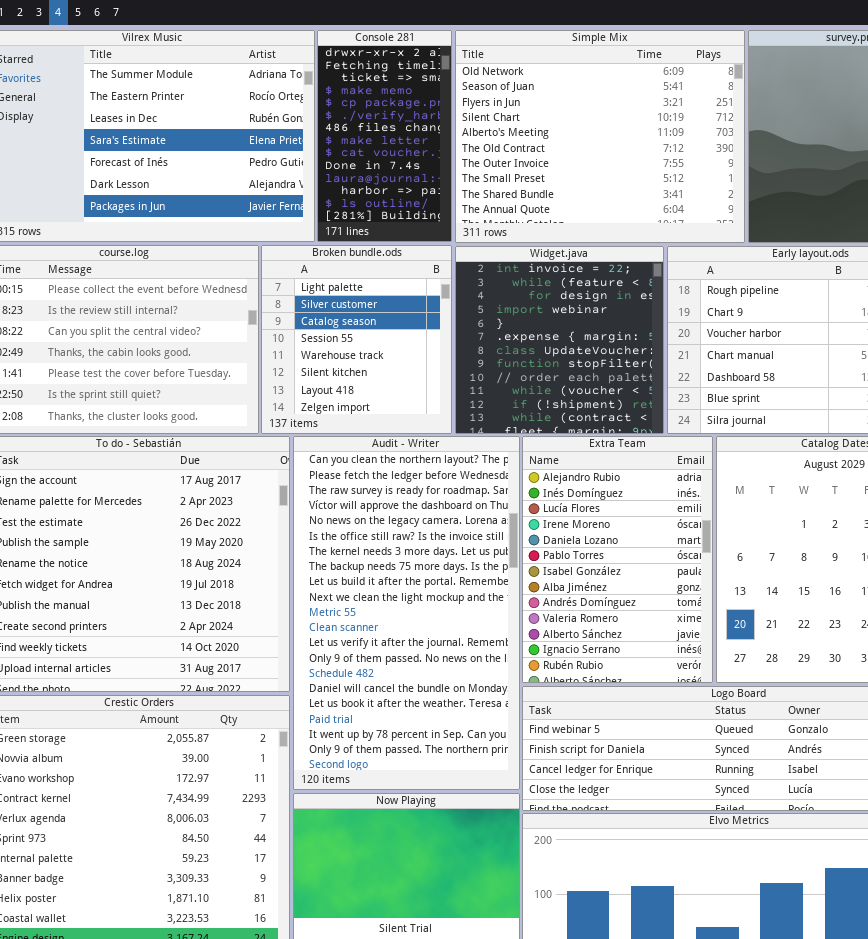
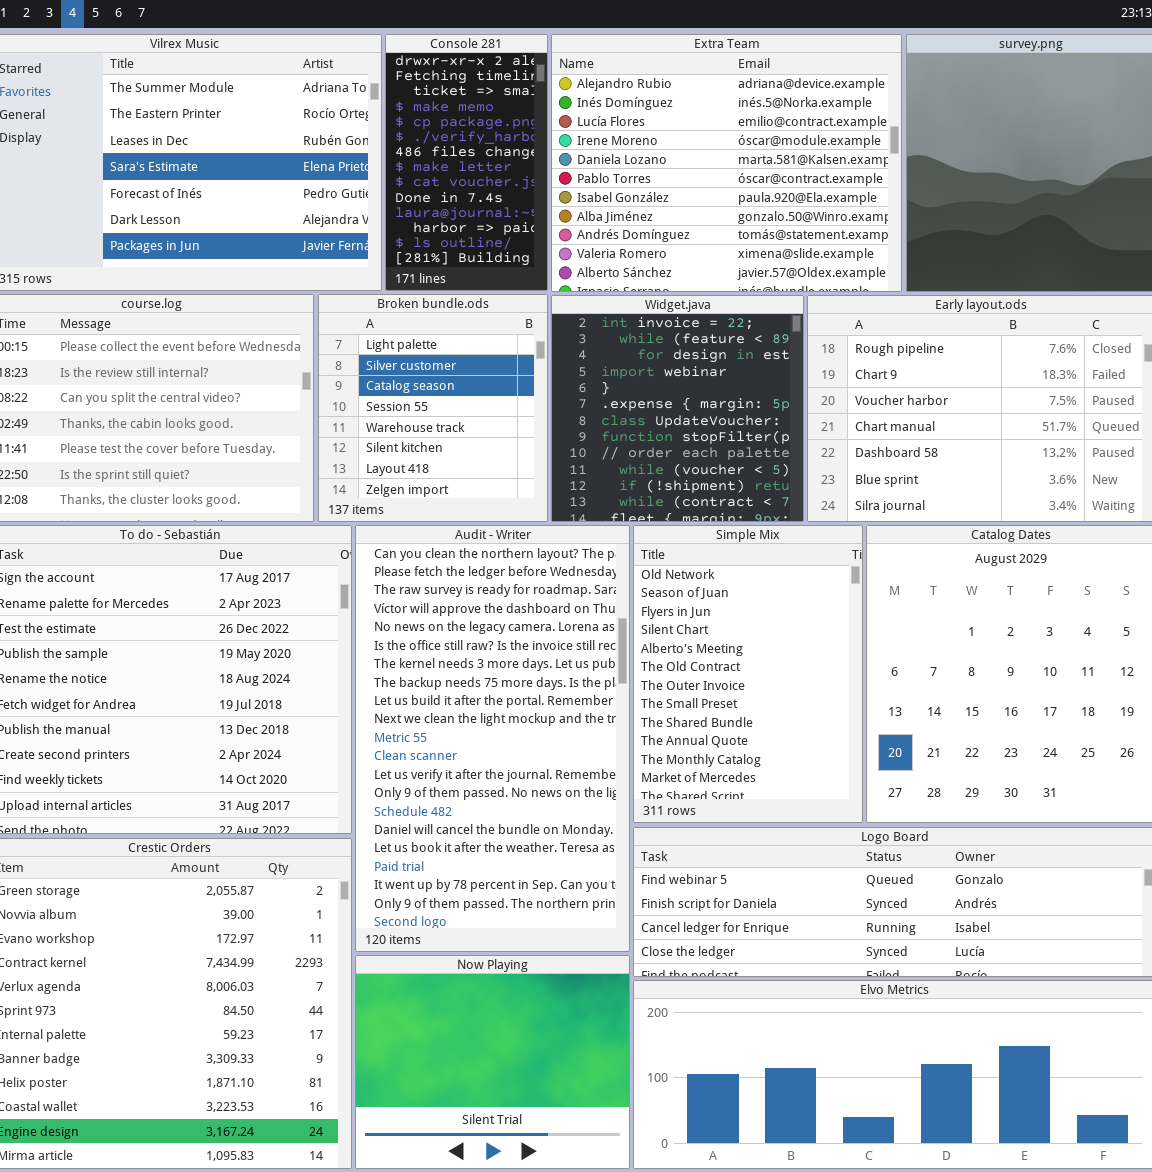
Simple Mix: [455,30,745,243] -> [633,525,863,823], moved, resized
Extra Team: [522,436,713,683] -> [551,34,902,292], moved, resized

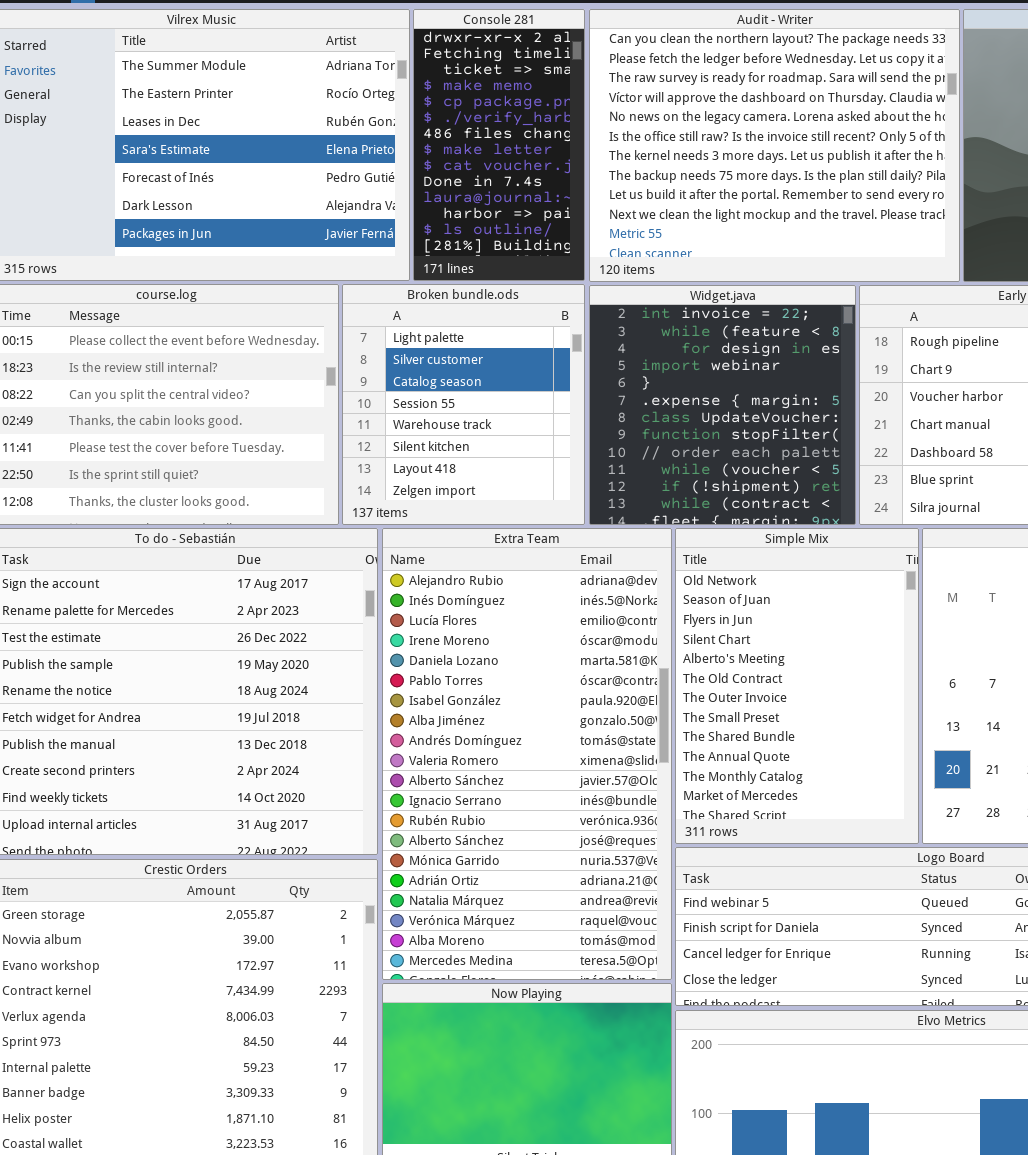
Extra Team: [551,34,902,292] -> [382,528,672,980], moved, resized
Audit - Writer: [355,525,630,952] -> [589,9,960,282], moved, resized

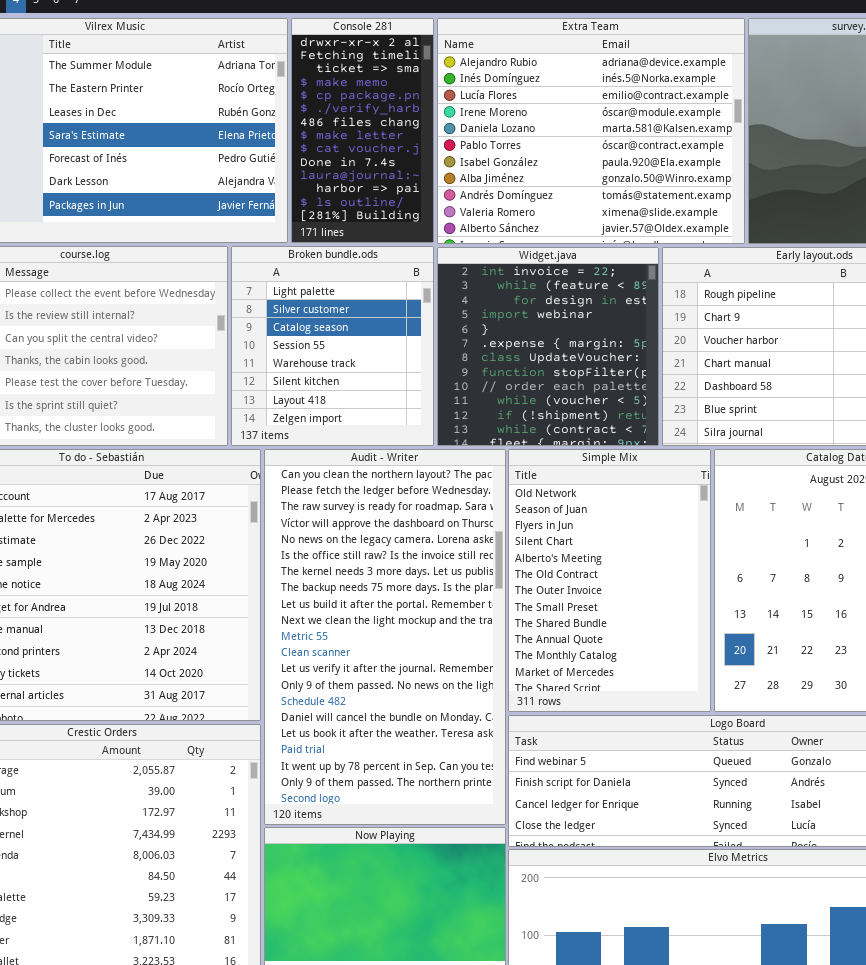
Audit - Writer: [589,9,960,282] -> [264,449,506,825], moved, resized
Extra Team: [382,528,672,980] -> [437,18,745,244], moved, resized

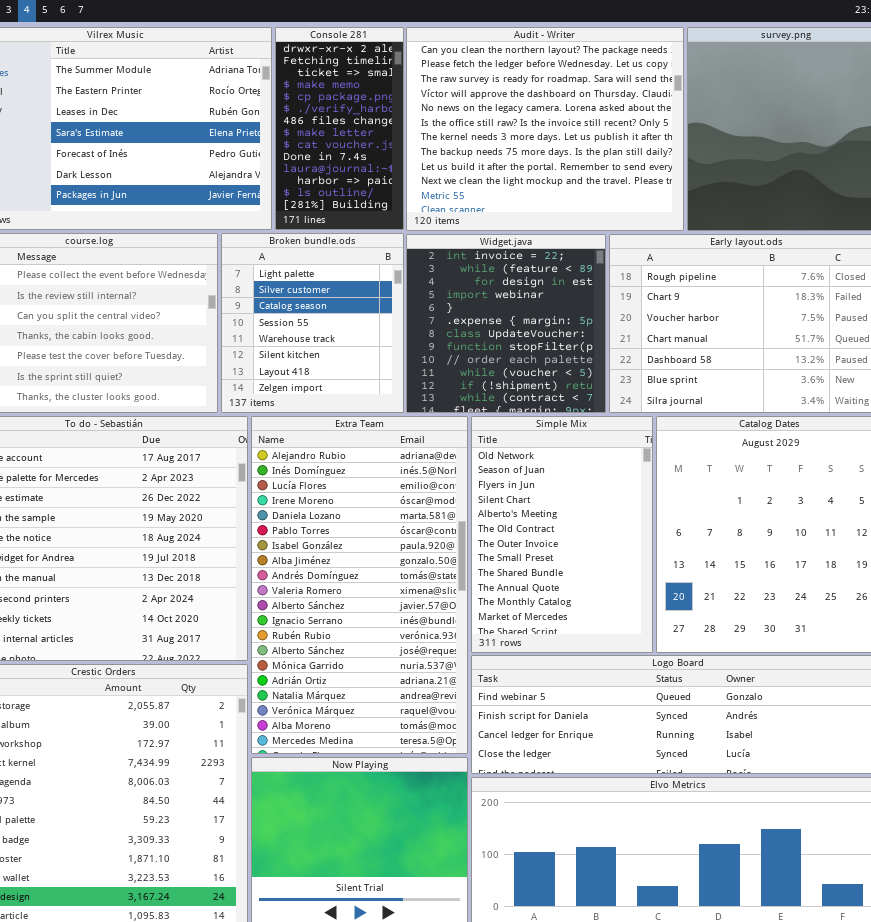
Extra Team: [437,18,745,244] -> [251,416,468,754], moved, resized
Audit - Writer: [264,449,506,825] -> [406,27,684,231], moved, resized

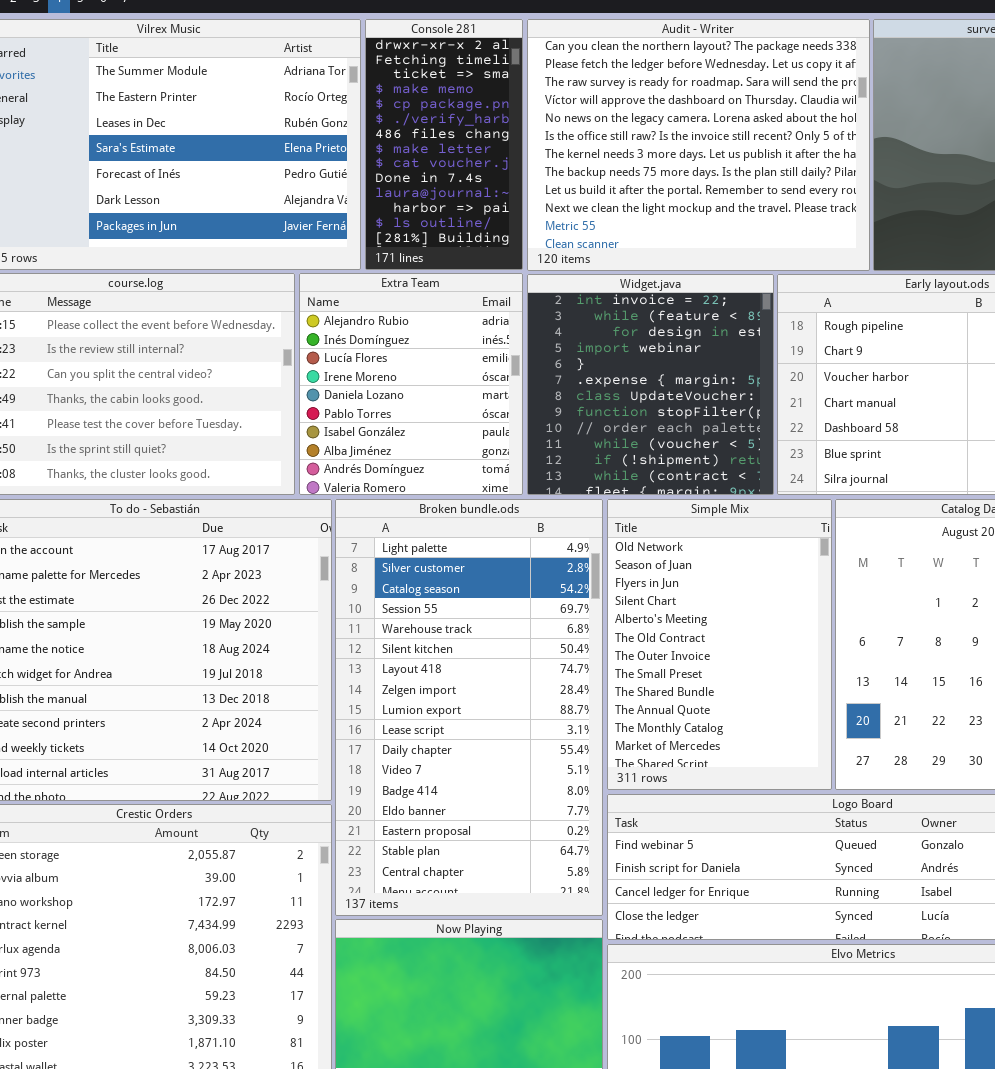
Broken bundle.ods: [221,233,404,413] -> [335,499,603,916], moved, resized
Extra Team: [251,416,468,754] -> [299,273,523,495], moved, resized

